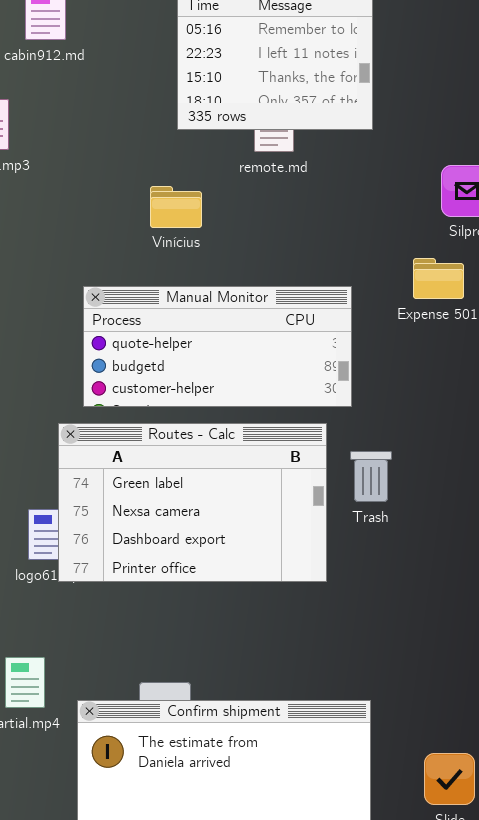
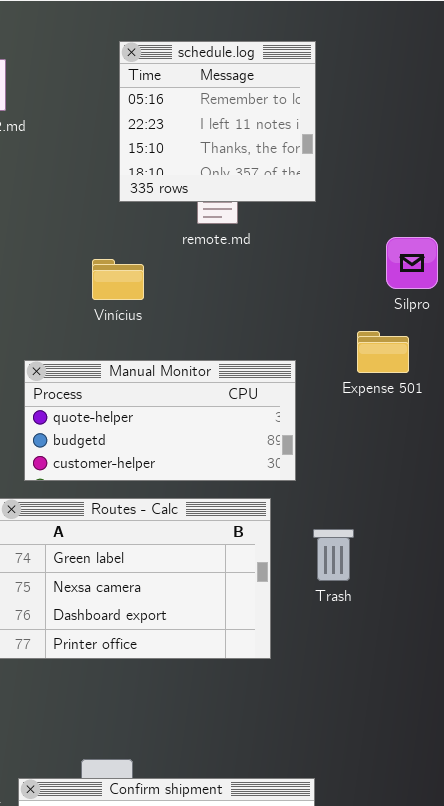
Trash: [350,451,392,502] -> [313,529,354,581], moved

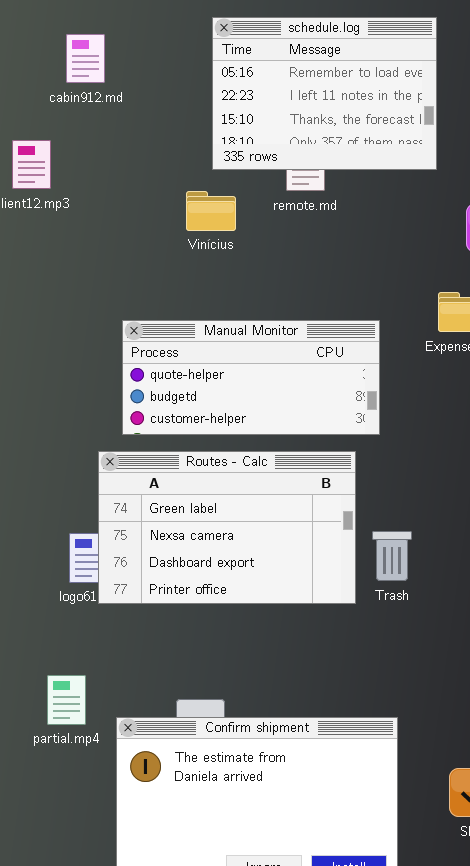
schedule.log: [119,41,316,202] -> [212,17,437,170], resized
Vinícius: [92,259,144,300] -> [186,191,236,231], moved
Trash: [313,529,354,581] -> [372,531,412,581], moved

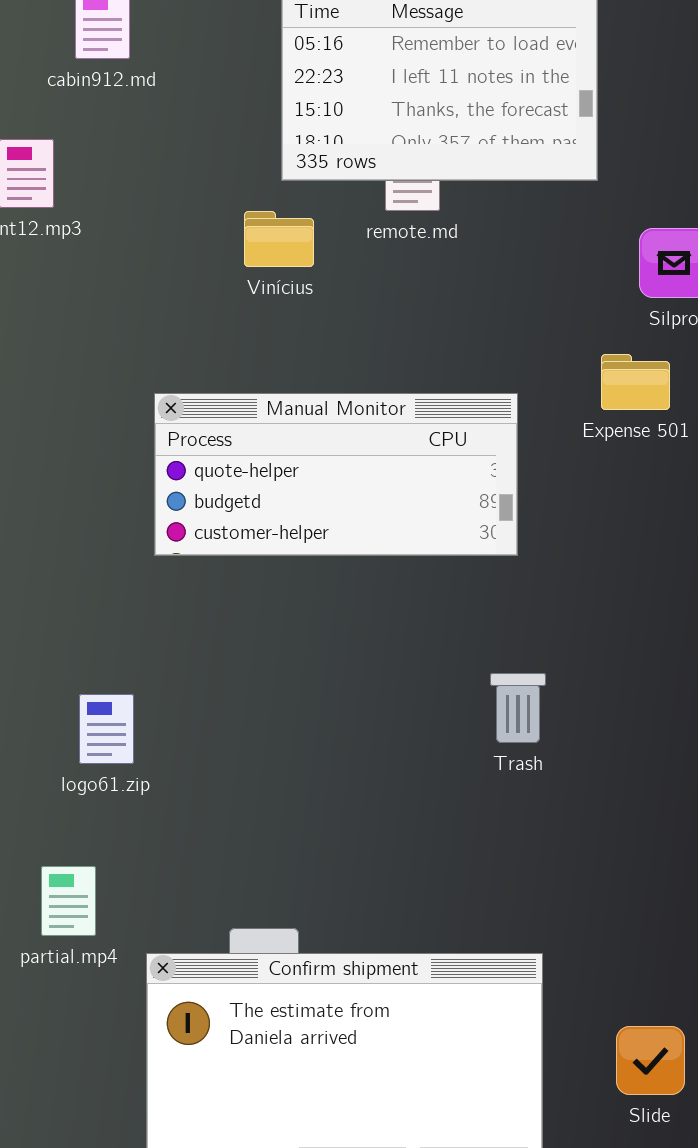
Routes - Calc: [98,451,356,604] -> none, closed
Trash: [372,531,412,581] -> [490,673,546,743], moved
partial.mp4: [47,675,86,725] -> [41,866,96,936], moved

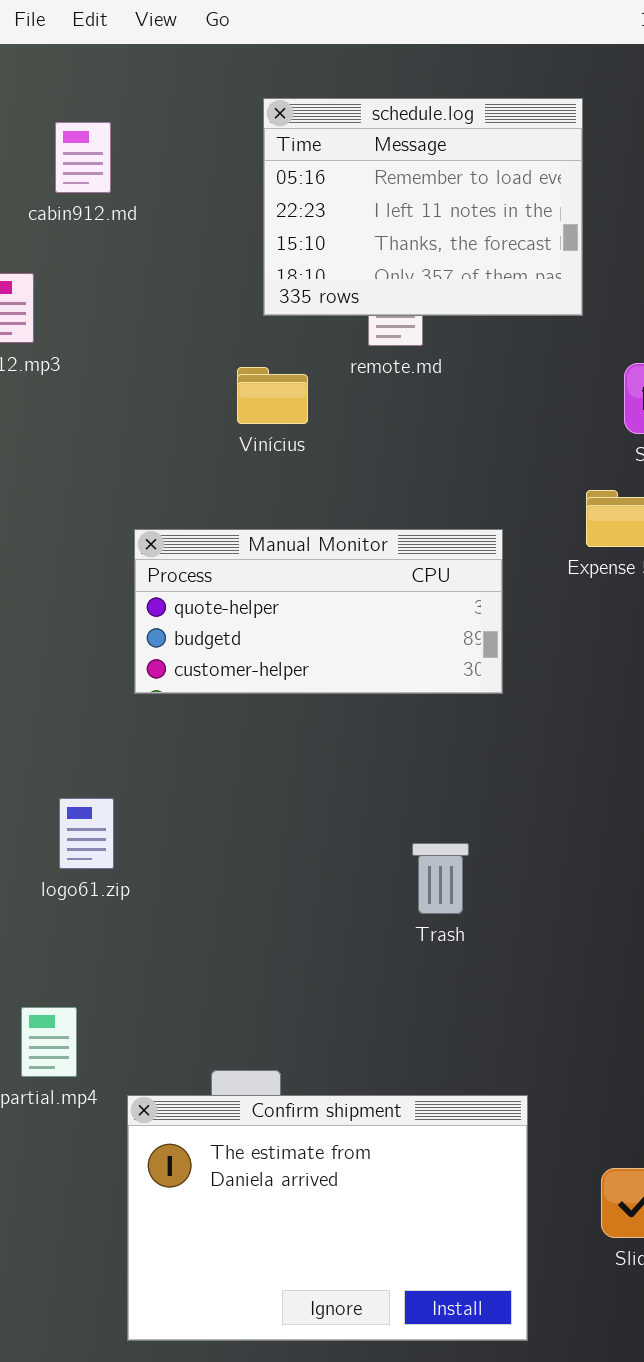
Vinícius: [244,211,314,267] -> [237,367,308,424], moved
Trash: [490,673,546,743] -> [412,843,469,914], moved
logo61.zip: [79,694,134,764] -> [59,798,114,869], moved

